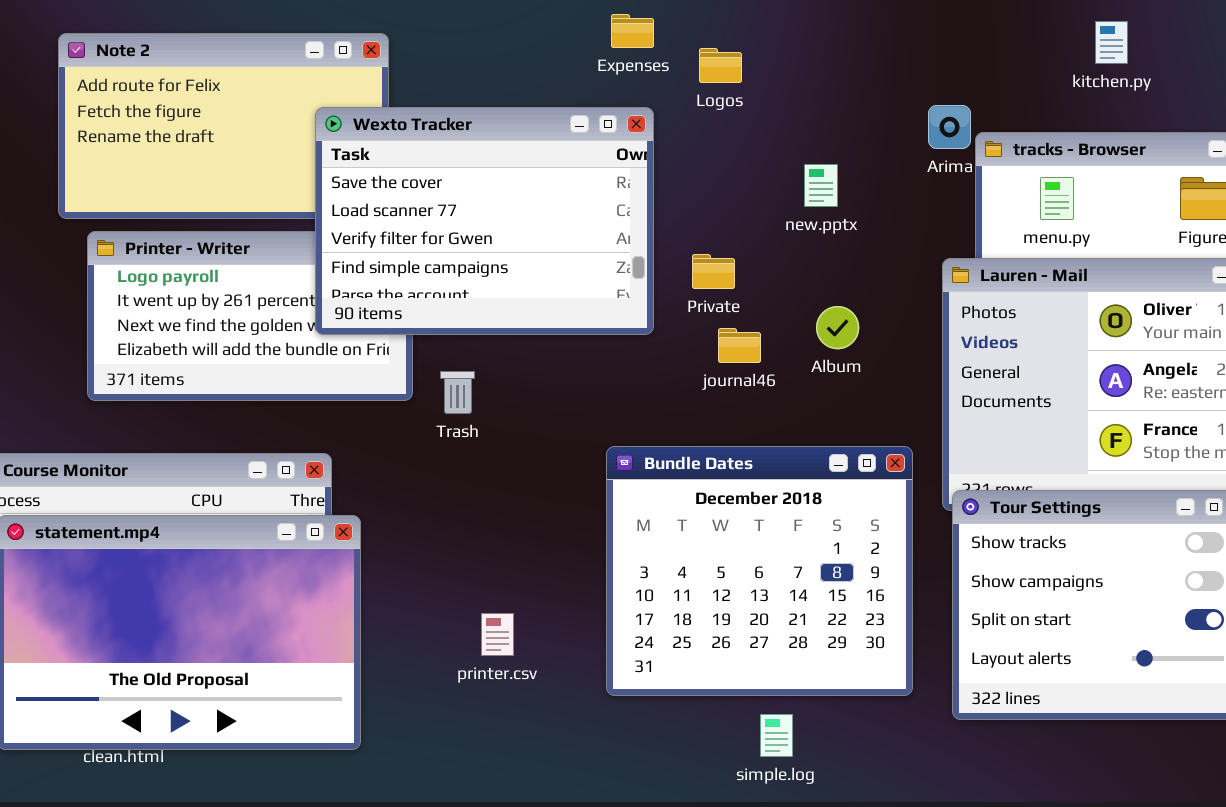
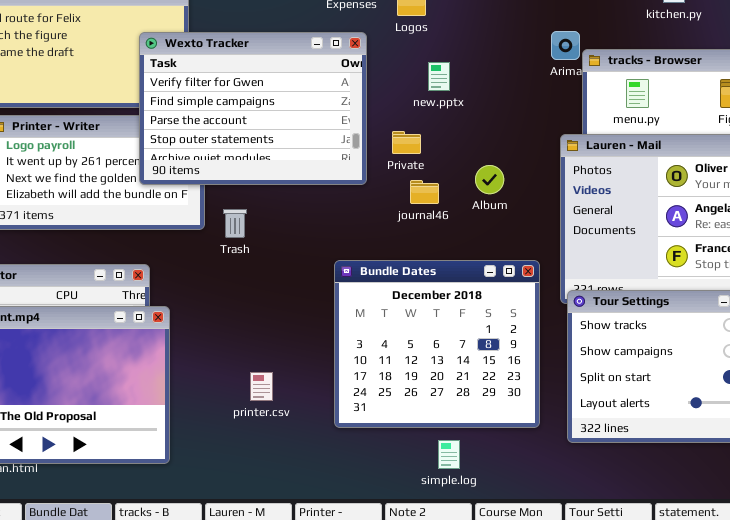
Wexto Tracker: [315,107,654,335] -> [139,32,367,185], scrolled down 2 rows
new.pptx: [804,164,838,207] -> [428,62,450,91], moved

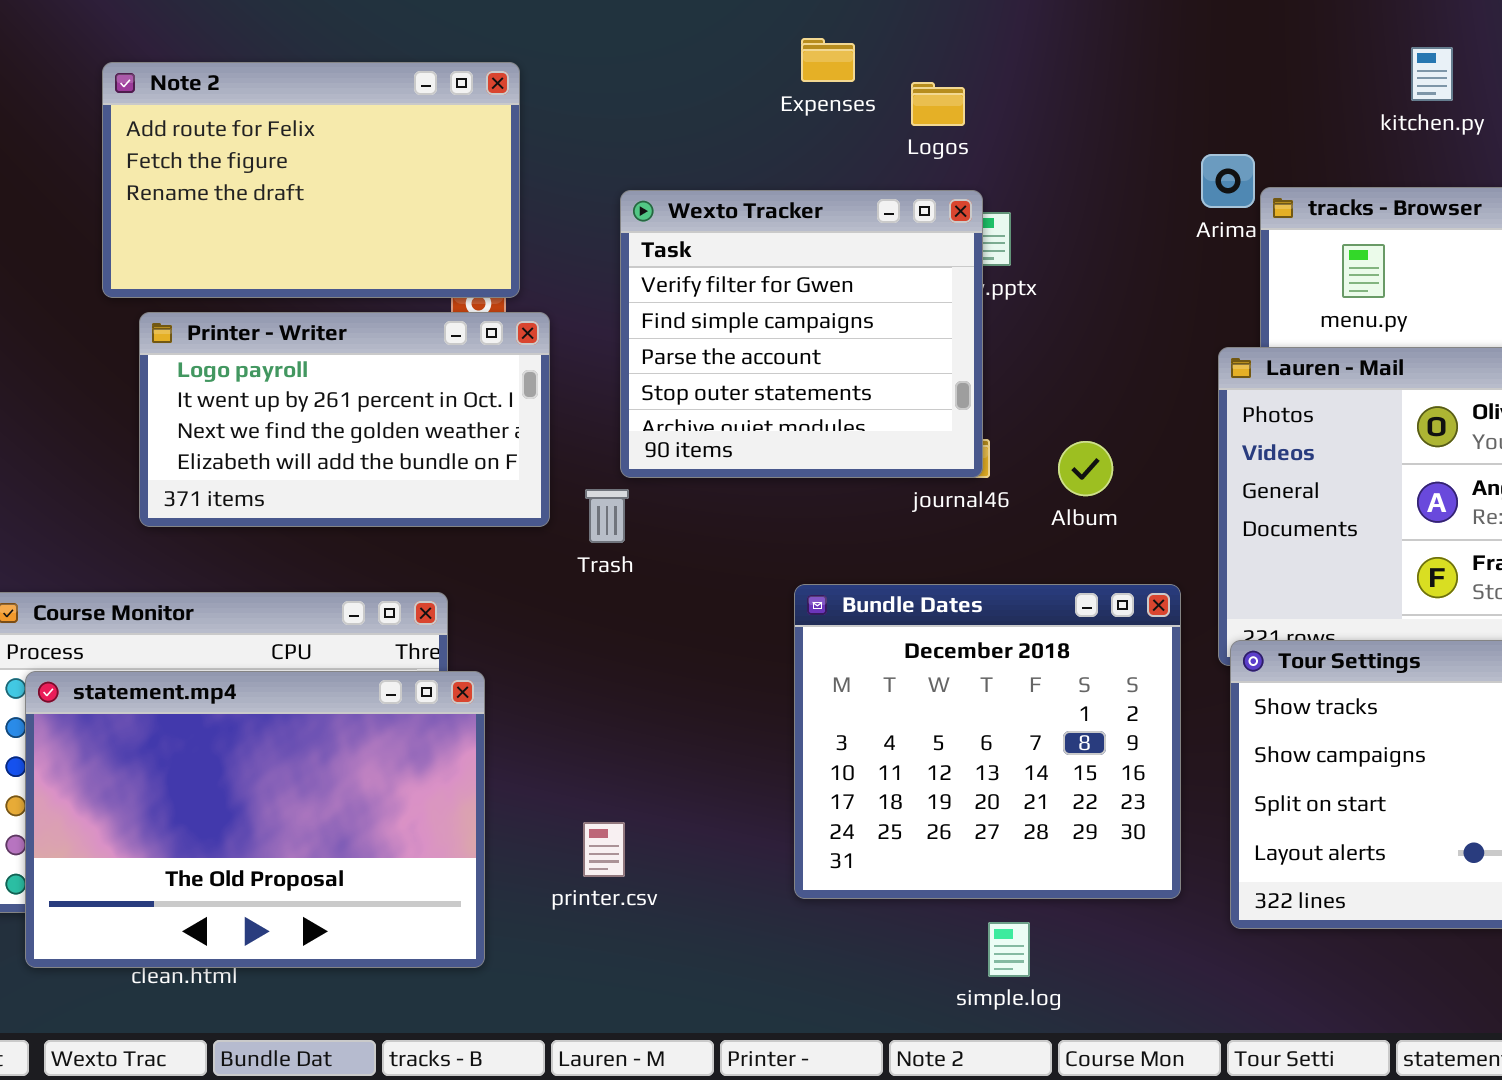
Wexto Tracker: [139,32,367,185] -> [620,190,983,478], moved, resized
Album: [475,165,504,194] -> [1058,441,1113,496], moved
printer.csv: [250,372,273,401] -> [583,822,625,877], moved

